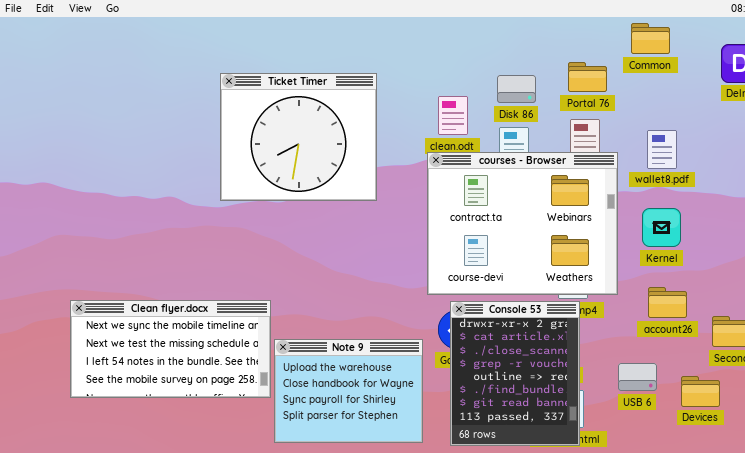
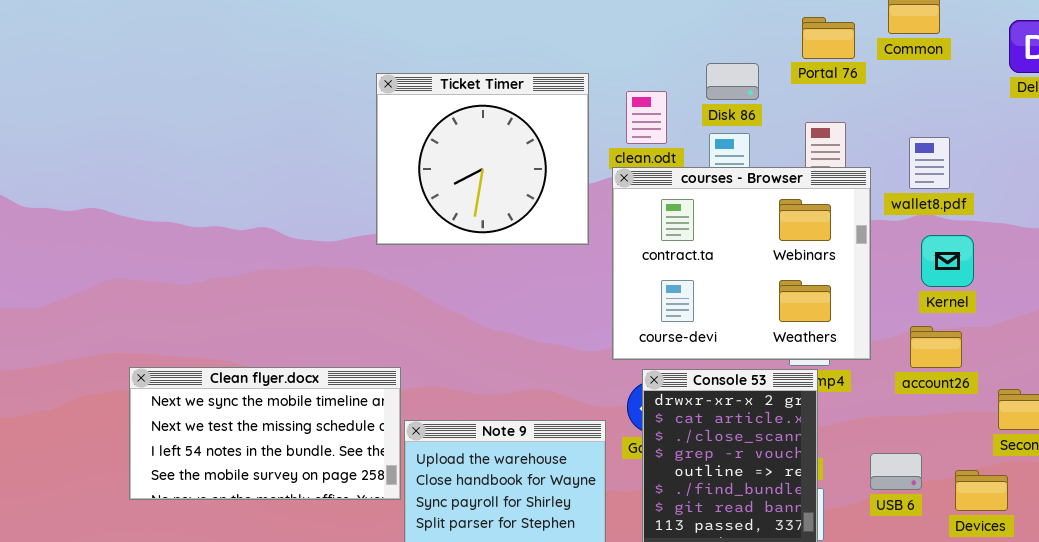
Portal 76: [568,62,607,92] -> [802,17,855,59], moved
Ticket Timer: [220,73,377,201] -> [376,73,589,245], moved
Kernel: [642,208,681,247] -> [921,235,974,287], moved
account26: [648,287,687,318] -> [910,326,962,368], moved

